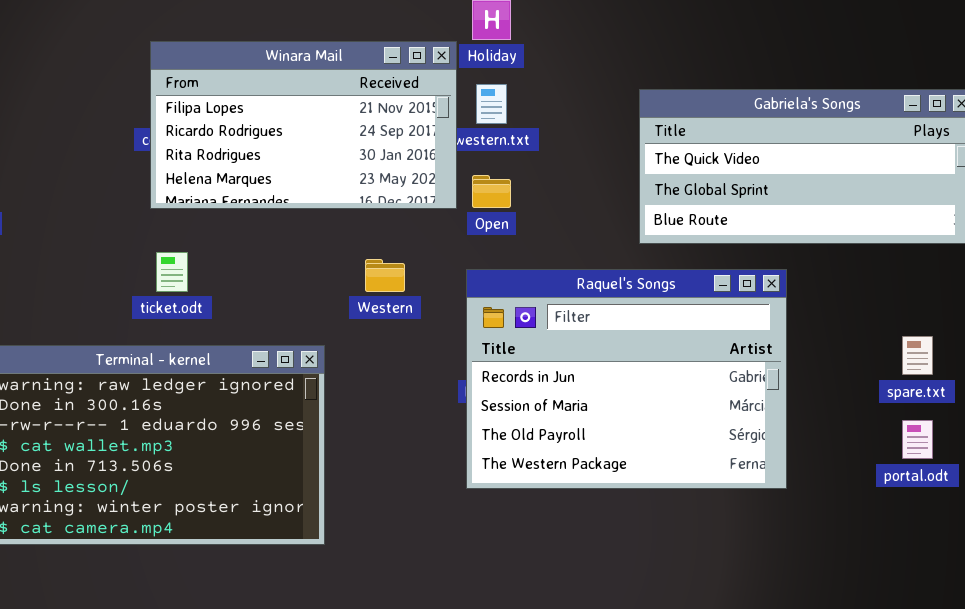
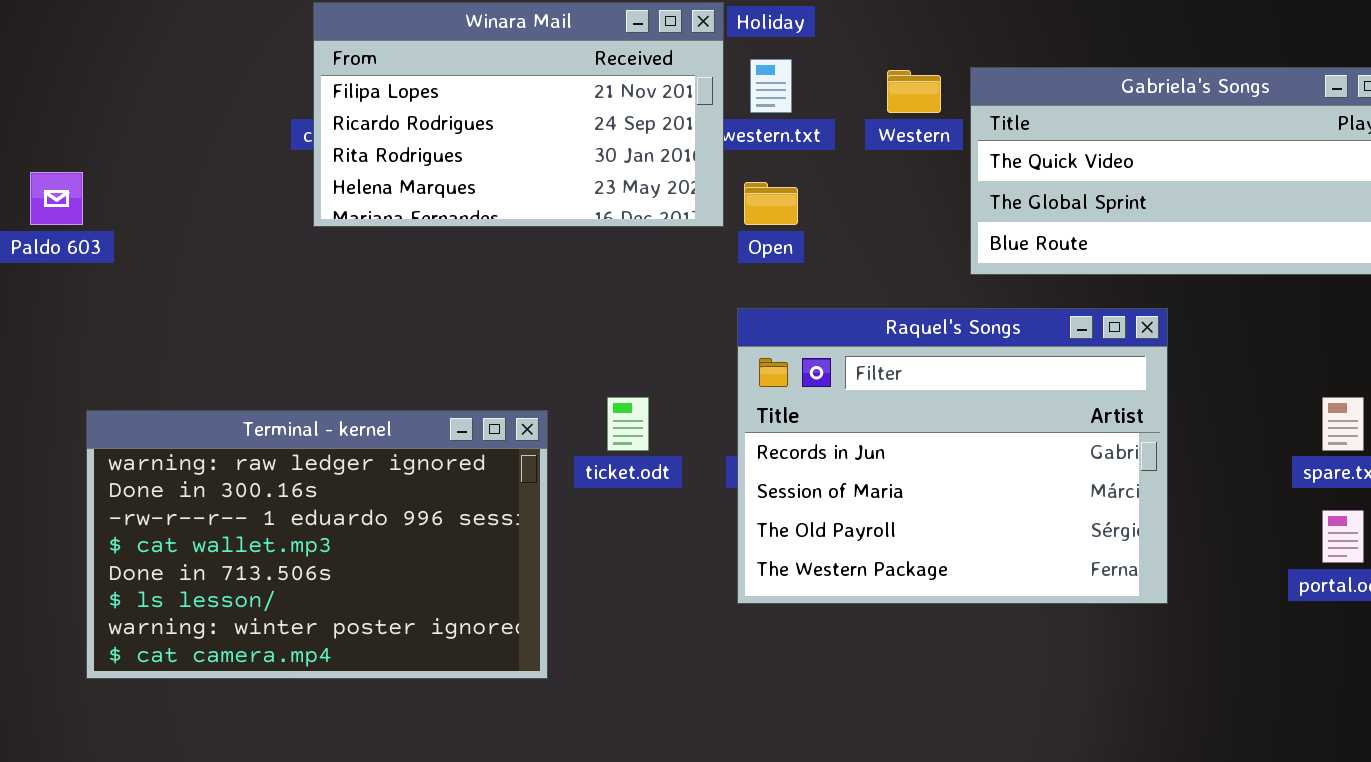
ticket.odt: [156,252,188,292] -> [607,397,649,451], moved
Western: [365,259,405,292] -> [887,70,941,113], moved

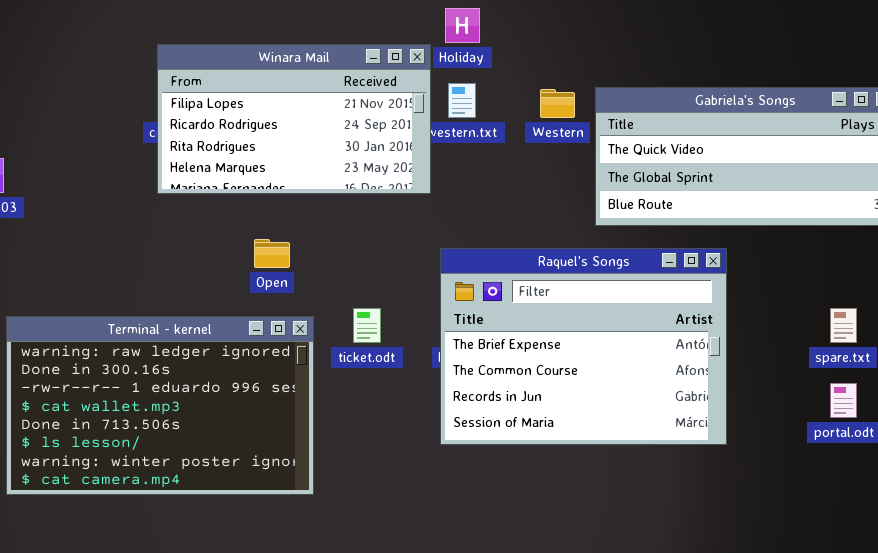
Open: [744,182,798,225] -> [254,239,290,268], moved
Raquel's Songs: [737,308,1168,604] -> [440,248,727,445], scrolled up 2 rows

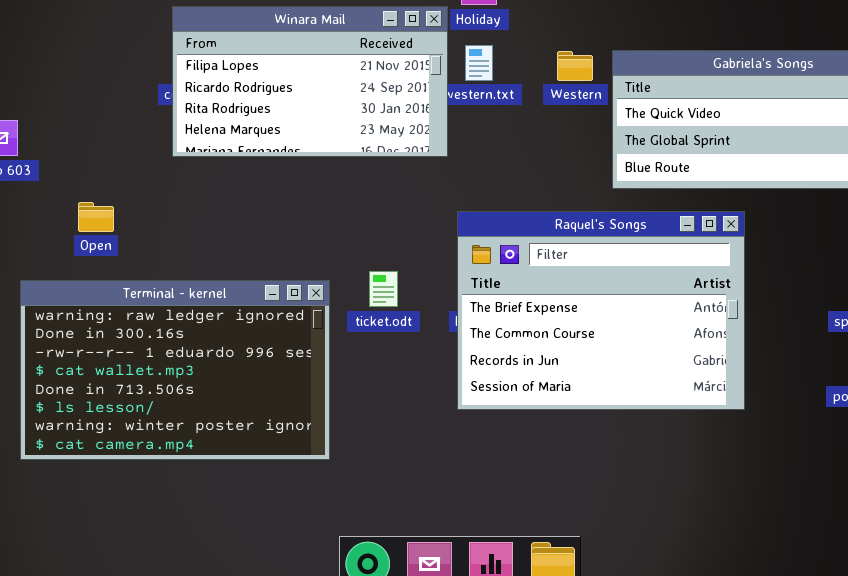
Open: [254,239,290,268] -> [78,202,114,232], moved

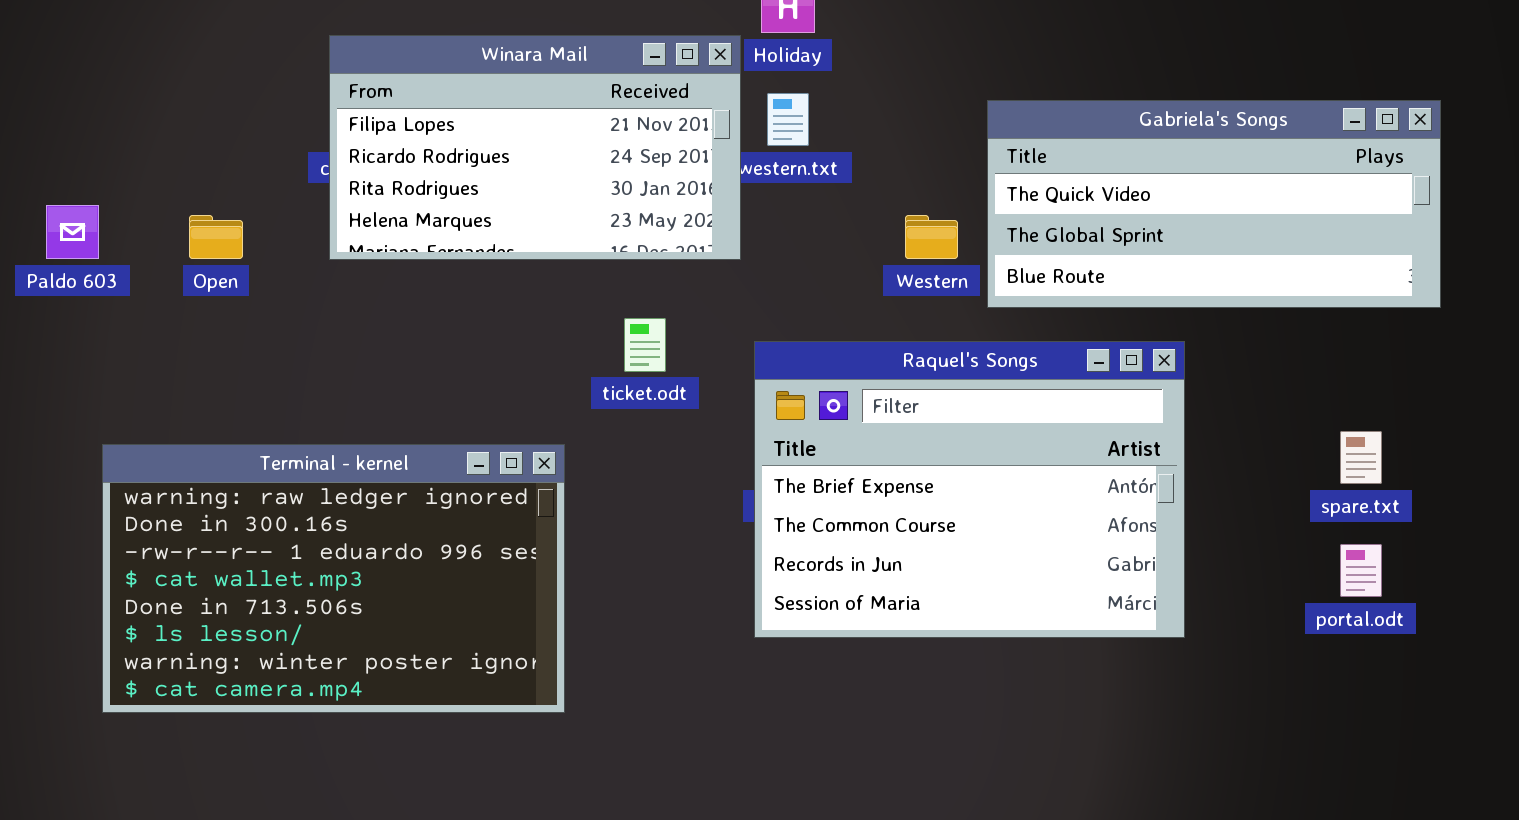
Western: [557,51,593,81] -> [905,215,958,259], moved
Open: [78,202,114,232] -> [189,215,243,259], moved
ticket.odt: [369,271,398,307] -> [624,318,666,372], moved

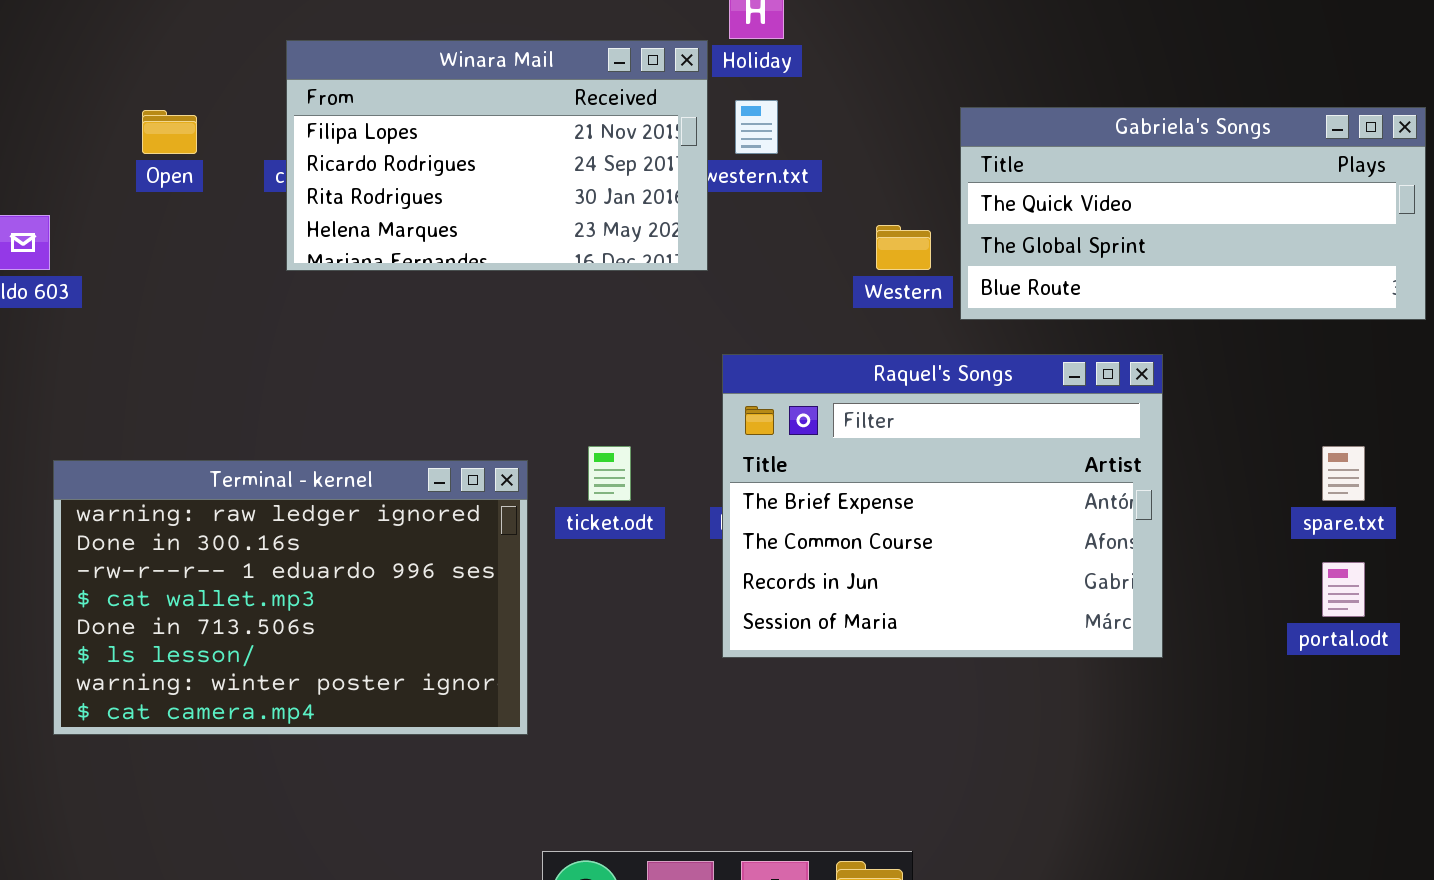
Open: [189,215,243,259] -> [142,110,197,154], moved
ticket.odt: [624,318,666,372] -> [588,446,631,501], moved

